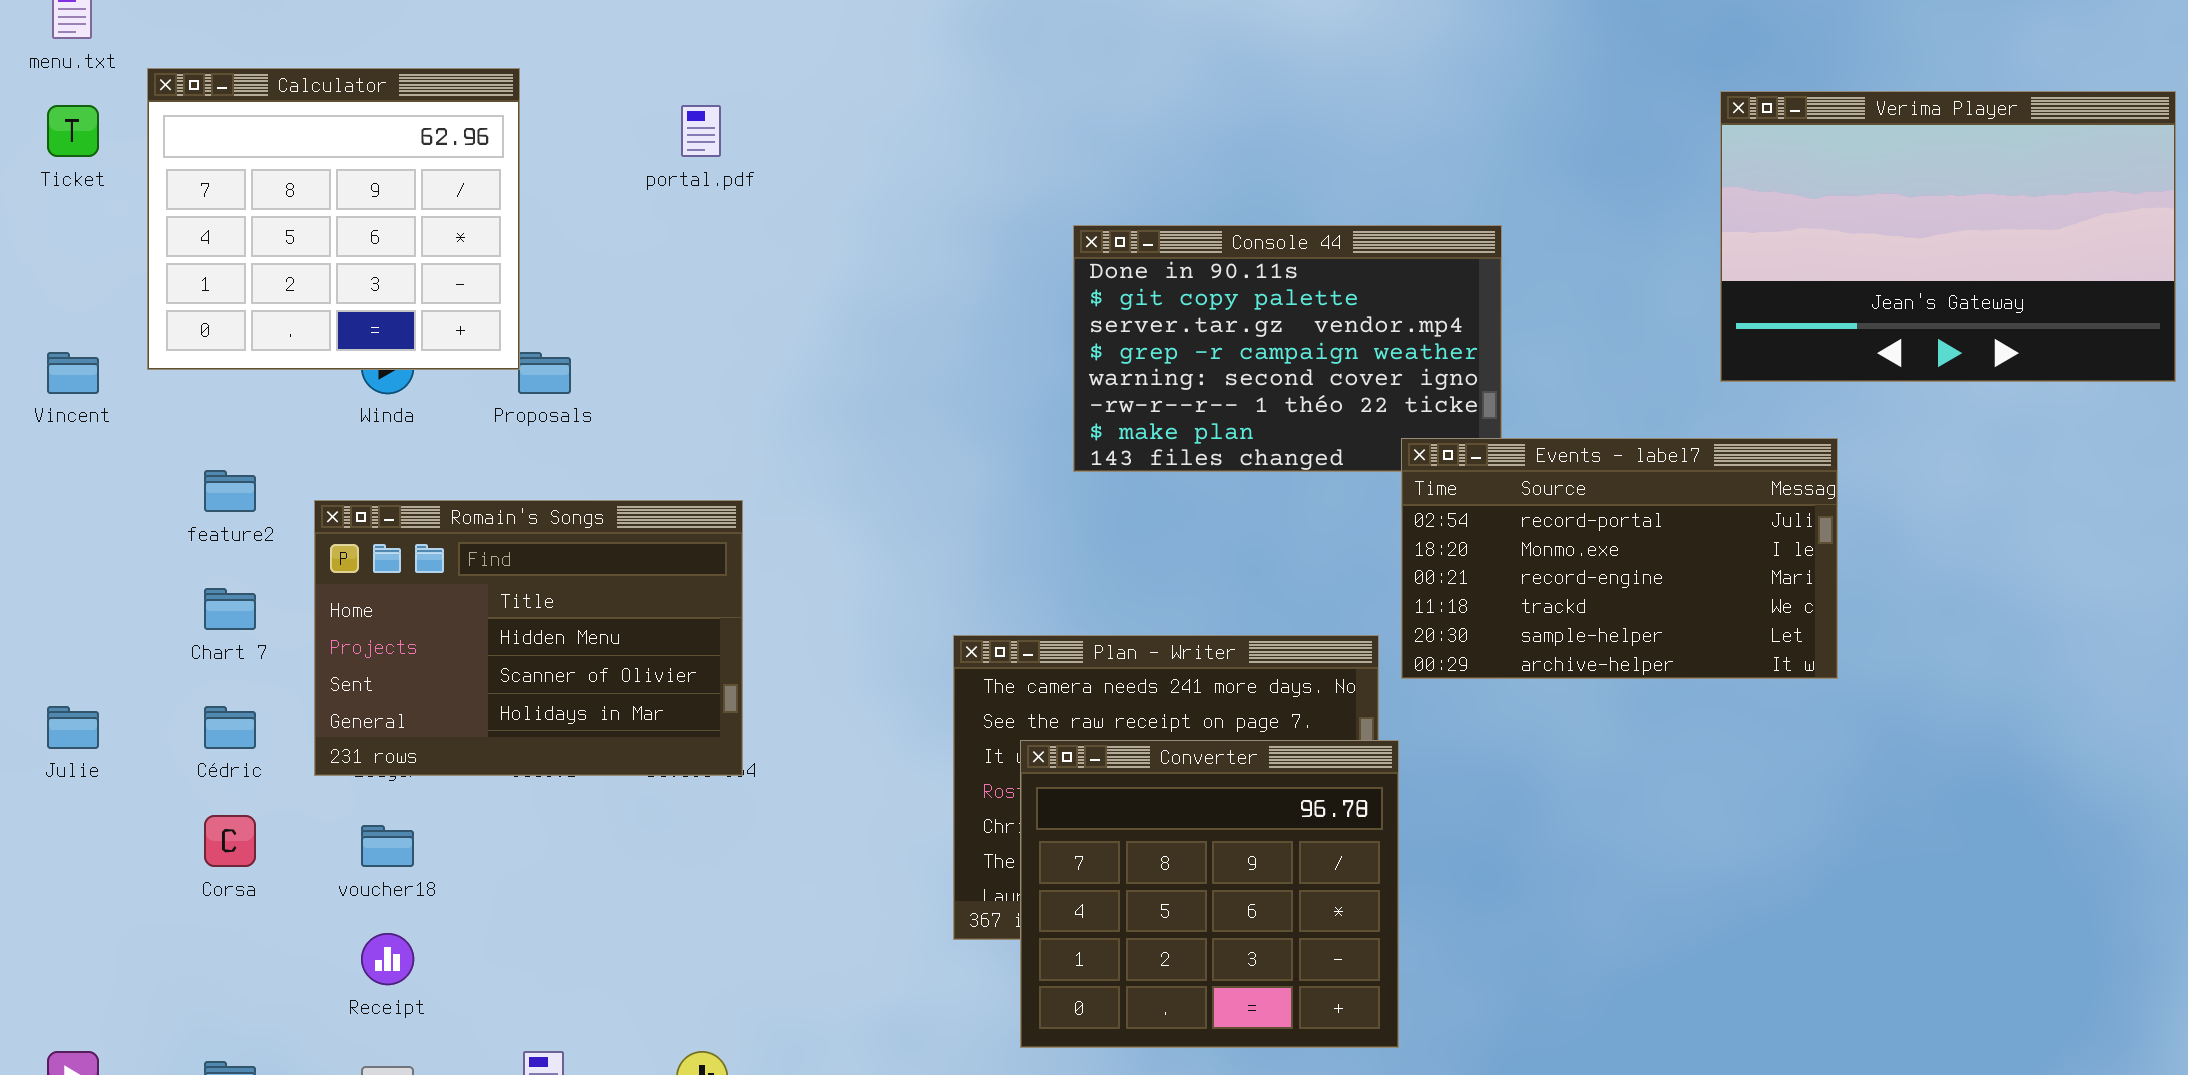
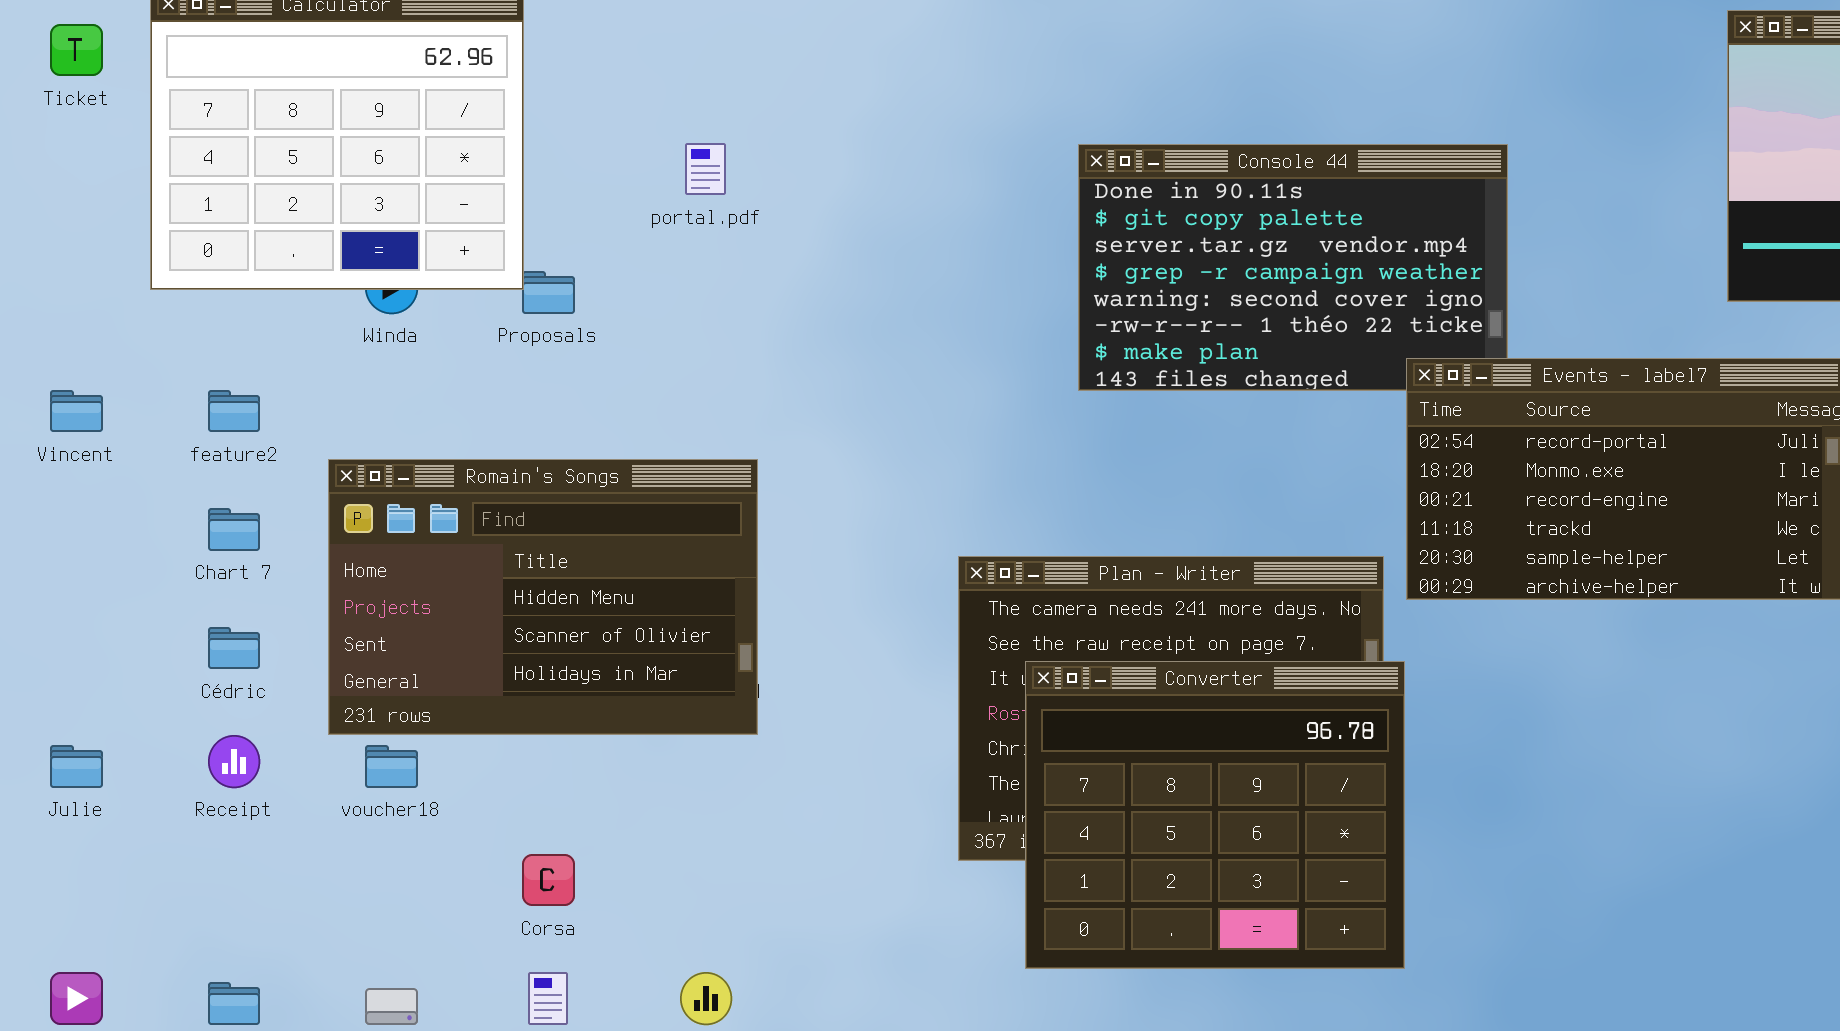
portal.pdf: [681,105,721,157] -> [685,143,726,195], moved
Vincent: [47,352,99,394] -> [50,390,103,432], moved
Romain's Songs: [314,500,743,776] -> [328,459,758,735], moved
Julie: [47,706,99,749] -> [50,745,103,788], moved
Corsa: [204,815,256,867] -> [522,854,575,906], moved
Receipt: [361,933,414,985] -> [208,735,260,788], moved

